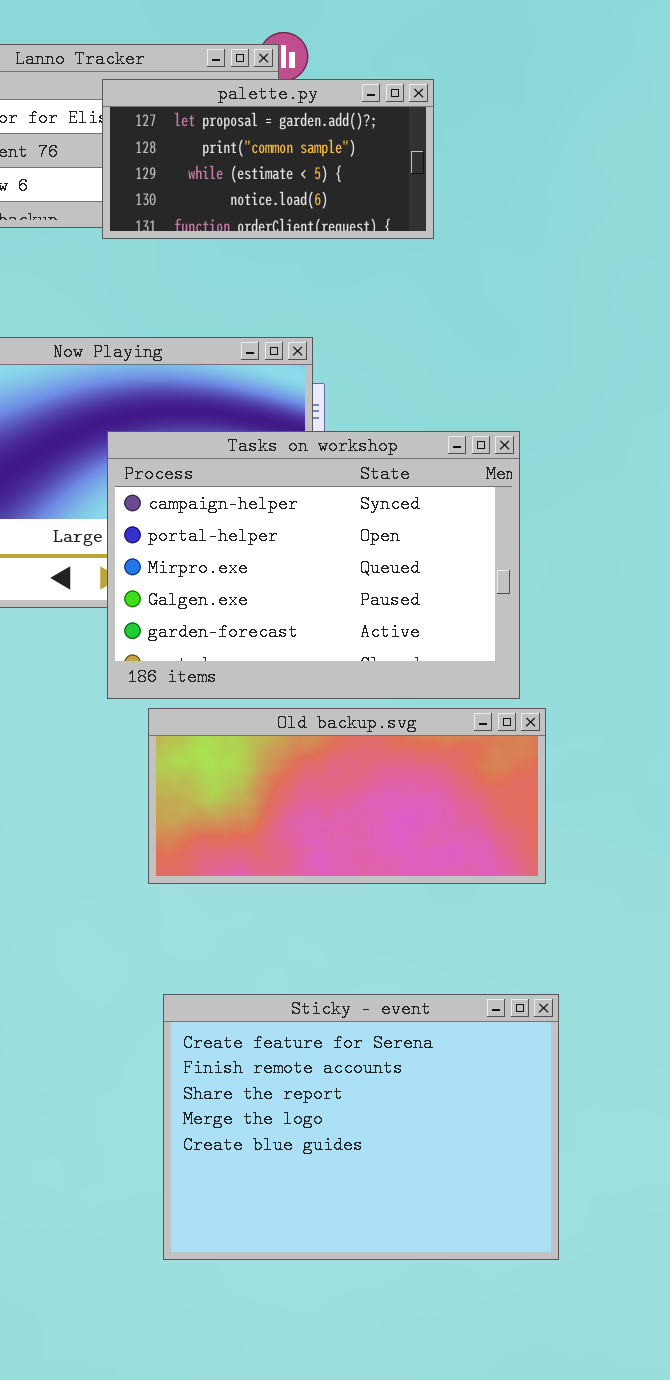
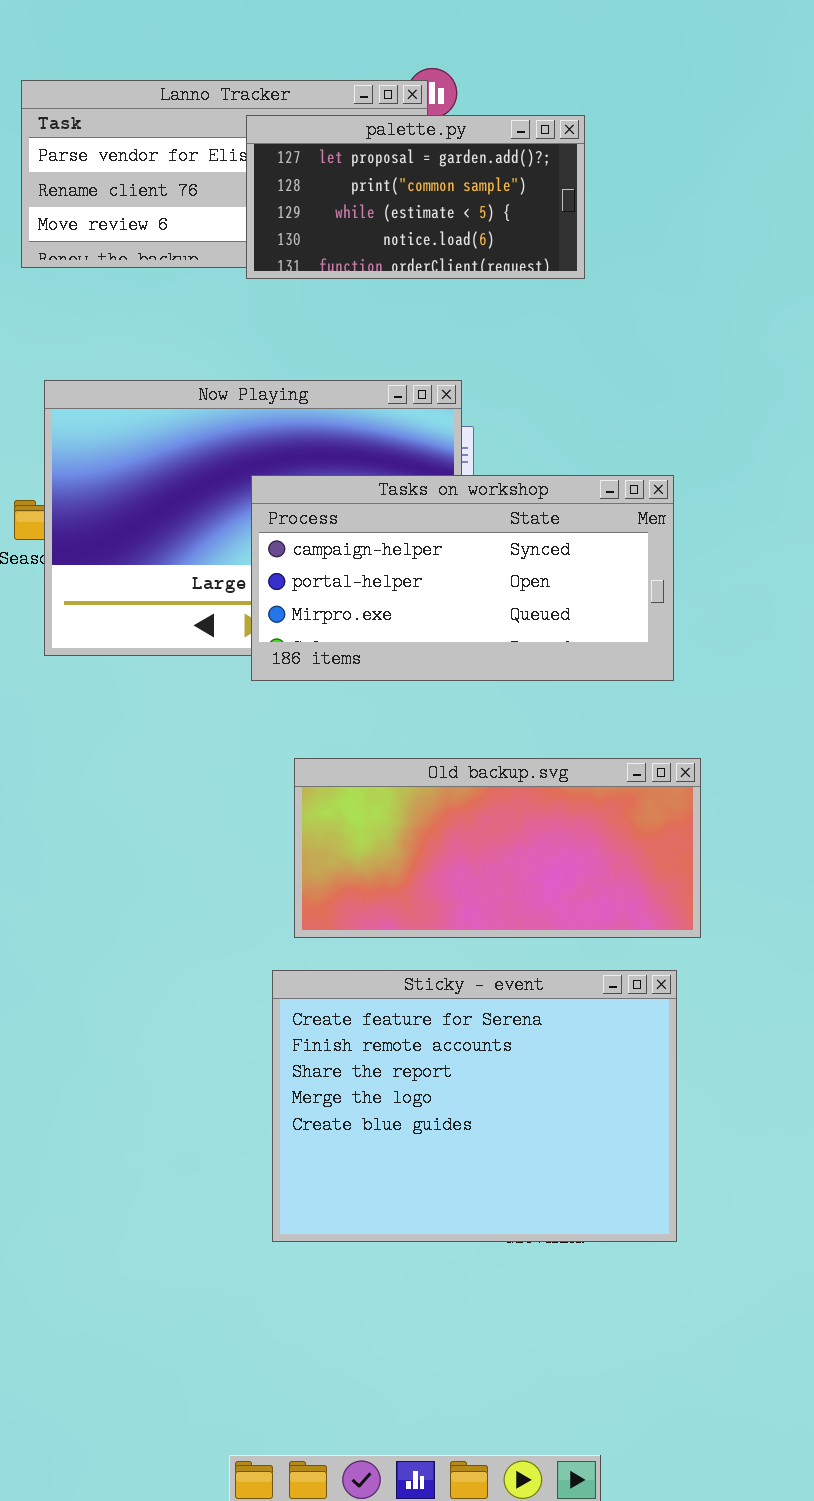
Tasks on workshop: [107,431,520,699] -> [251,475,674,681], resized
Sticky - event: [163,994,559,1260] -> [272,970,677,1242], moved

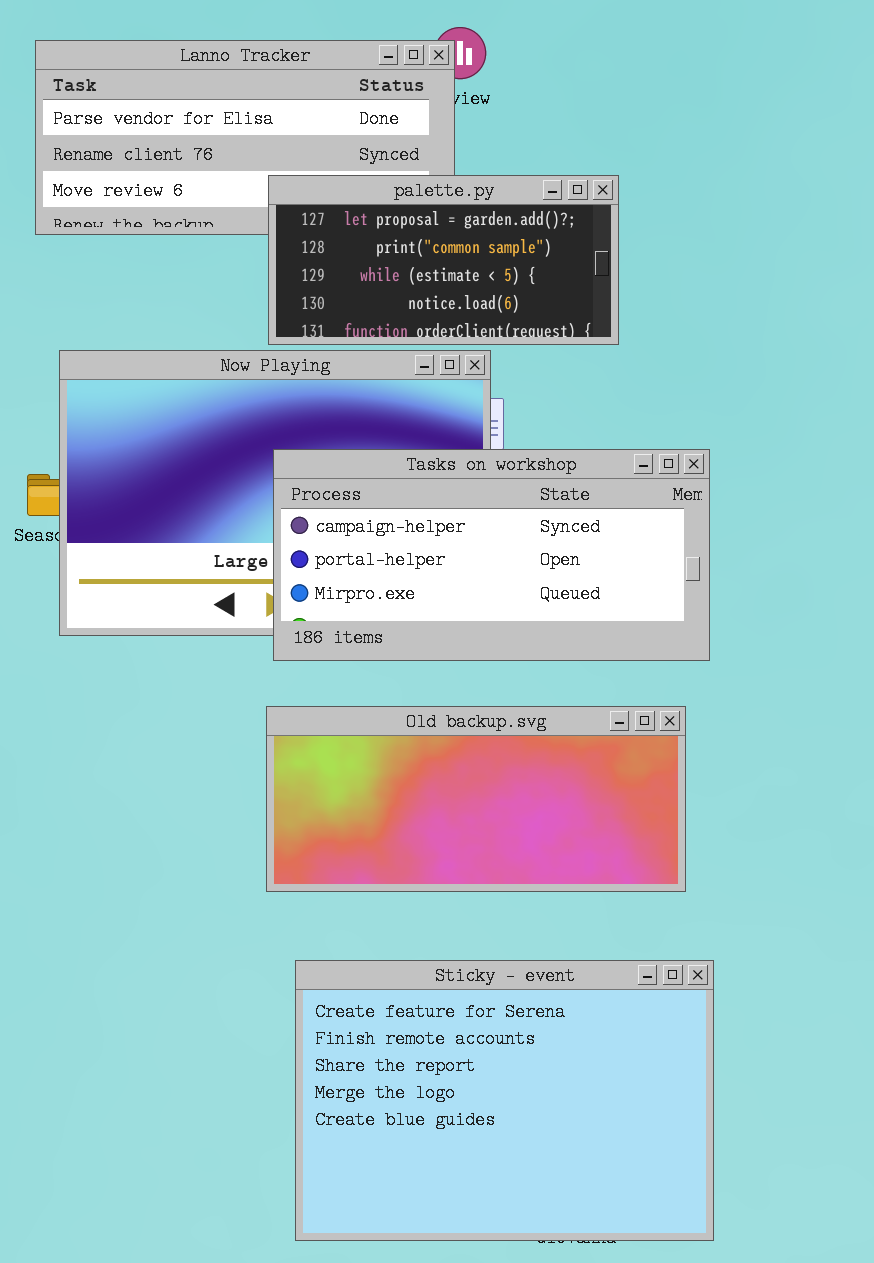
palette.py: [246,115,585,279] -> [268,175,619,345], moved
Old backup.svg: [294,758,701,938] -> [266,706,686,892], moved

